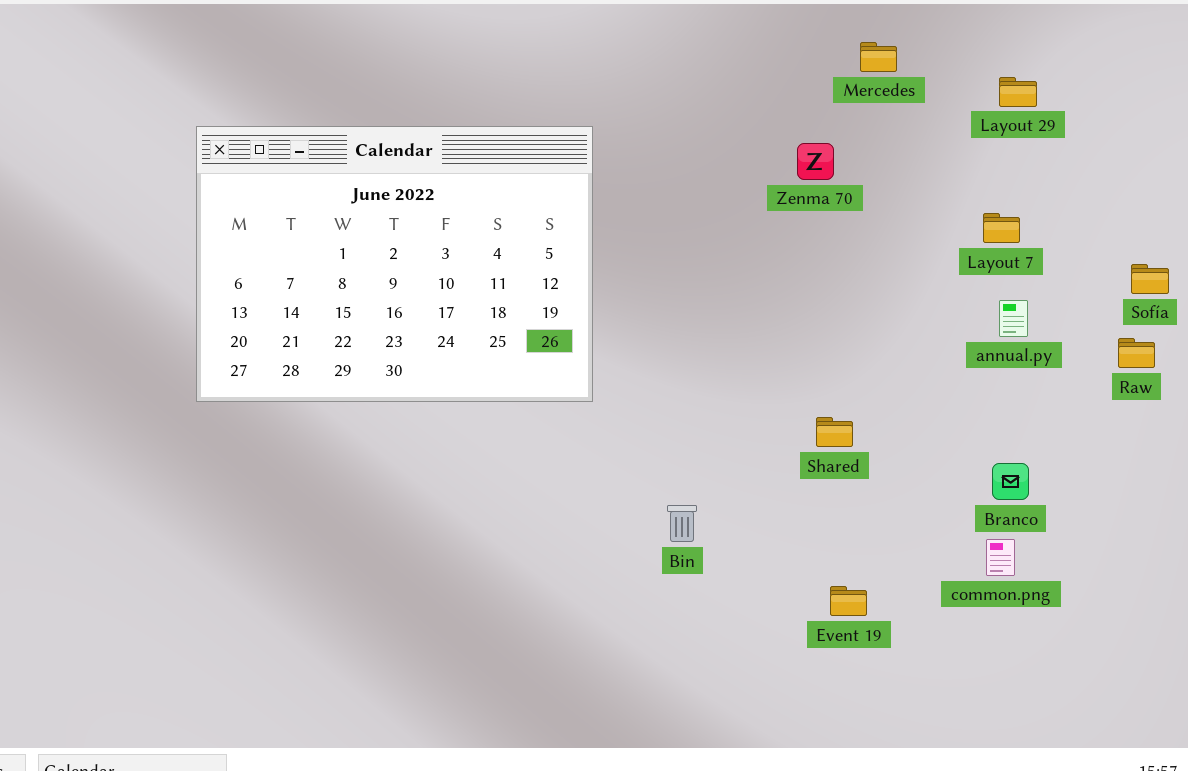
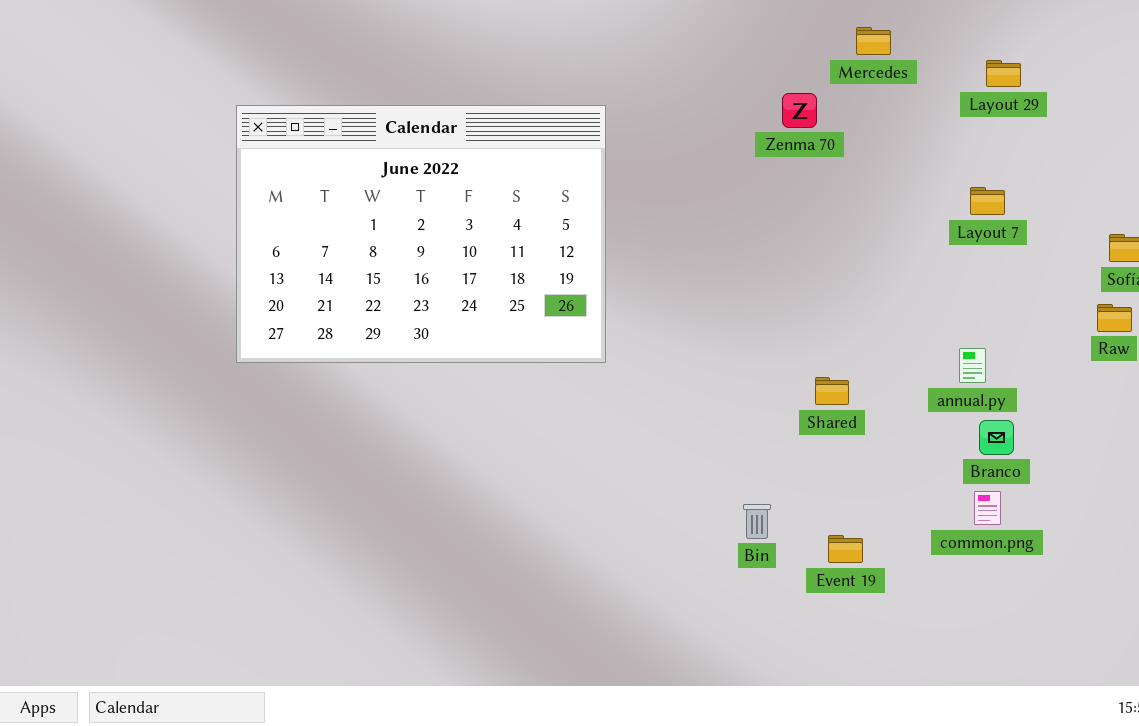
Zenma 70: [797,143,834,180] -> [782,93,817,128], moved
annual.py: [999,300,1028,337] -> [959,348,986,383], moved
Bin: [667,505,697,542] -> [743,504,771,539], moved

